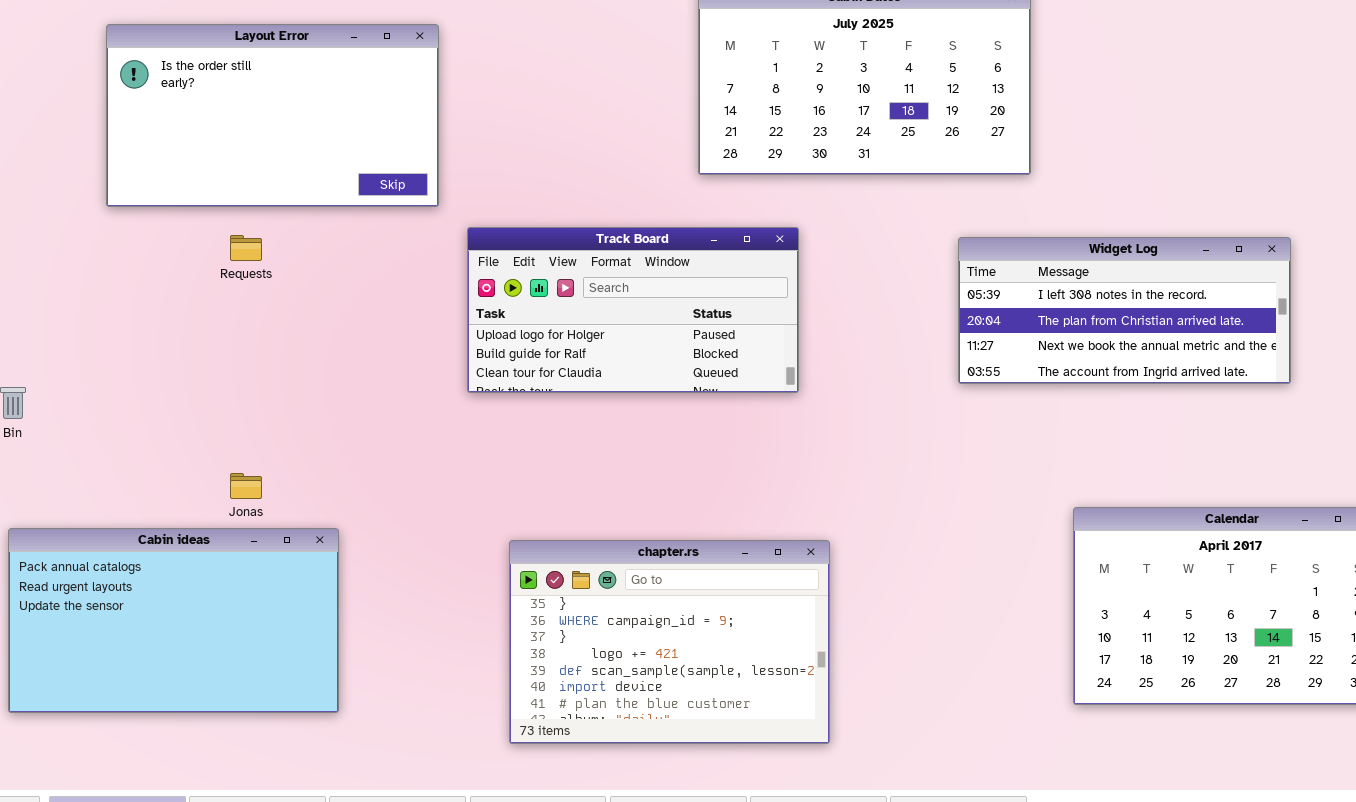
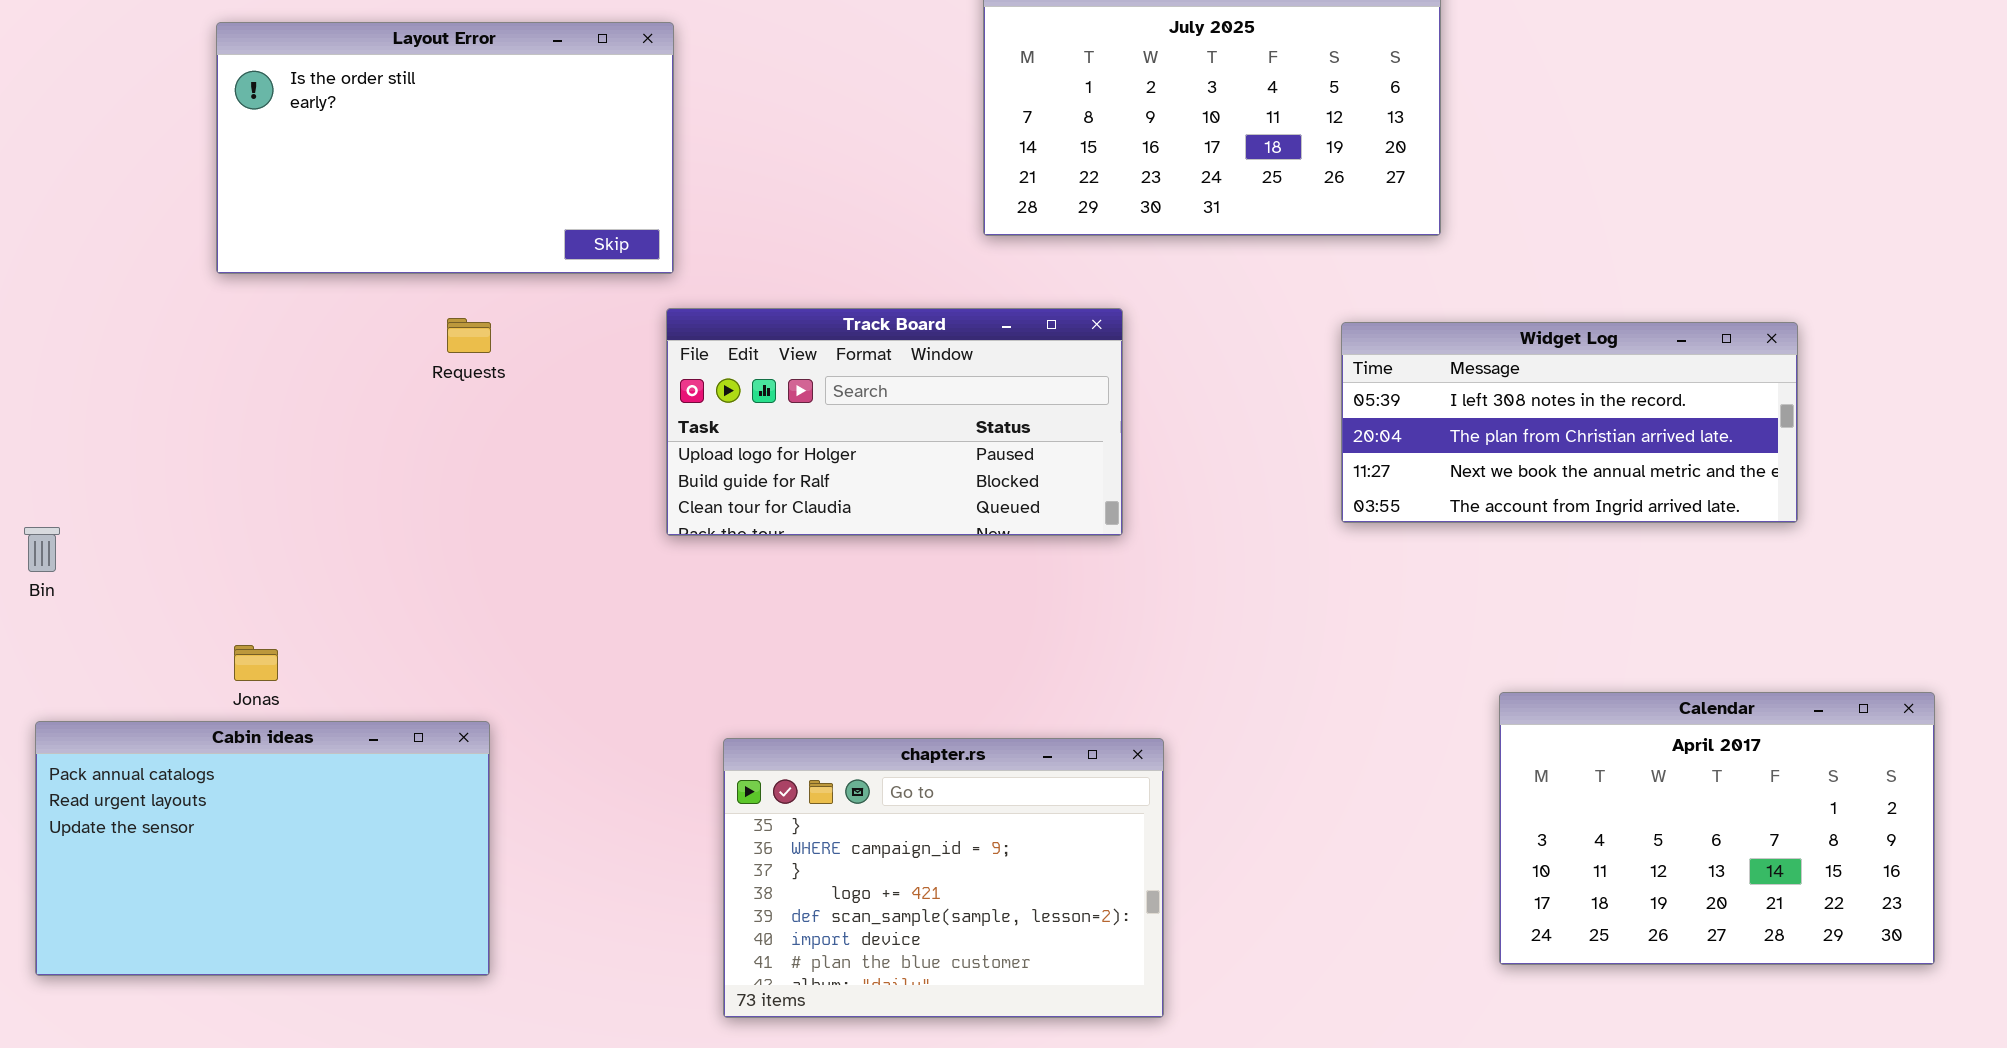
Layout Error: [106,24,439,207] -> [216,22,674,274], moved
Requests: [230,235,262,261] -> [447,318,491,353], moved
Jonas: [230,473,262,499] -> [234,645,278,681], moved

